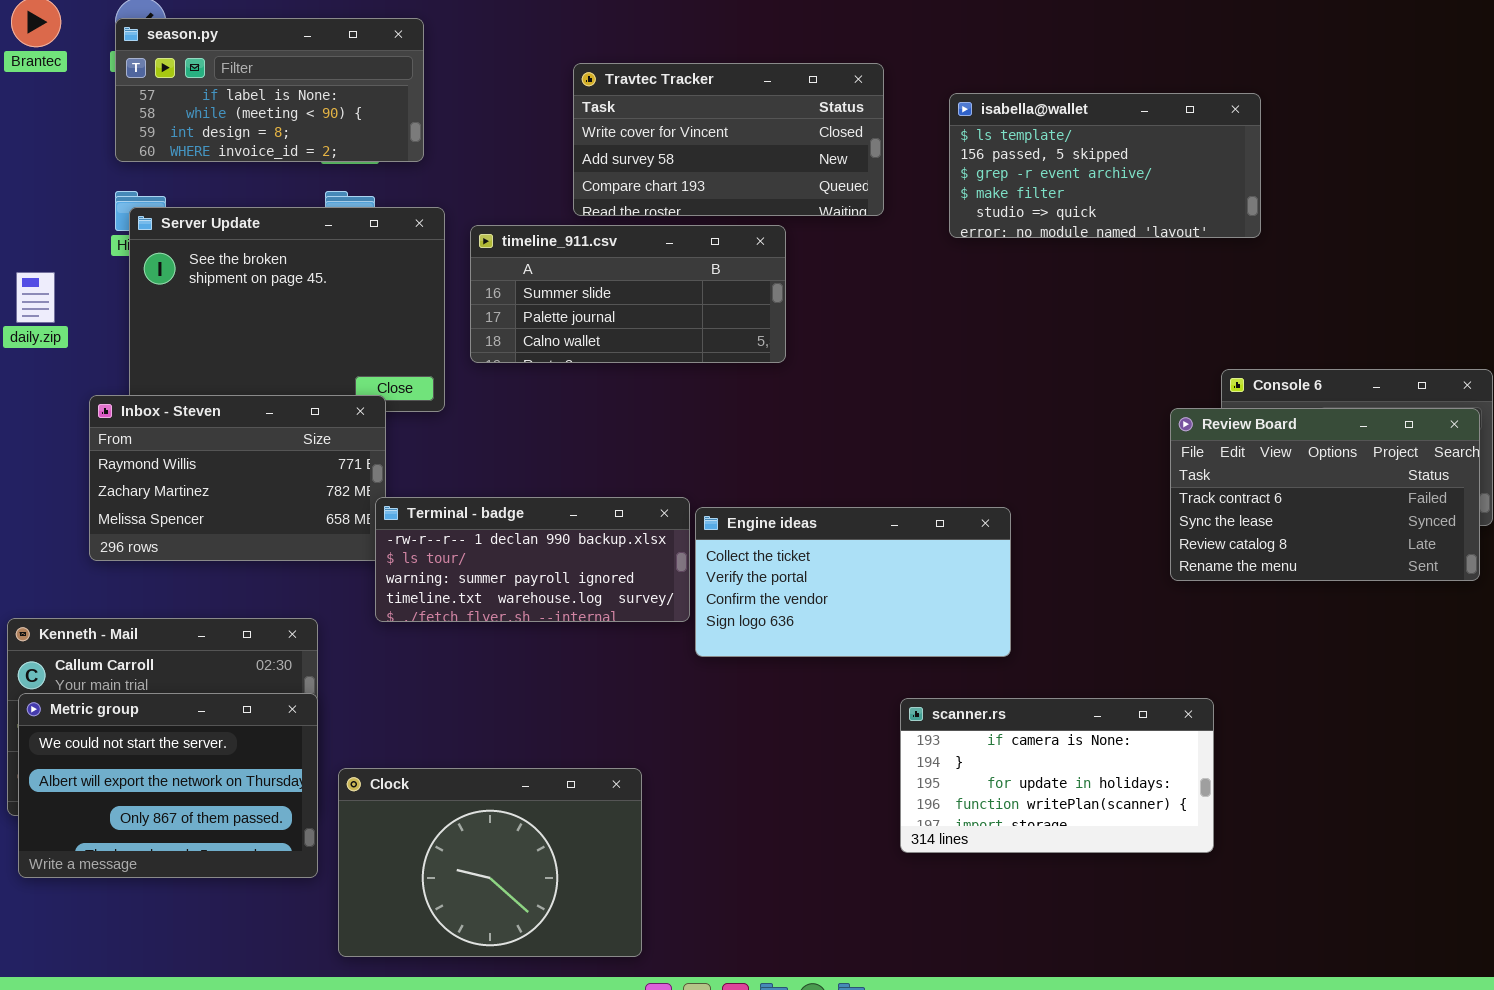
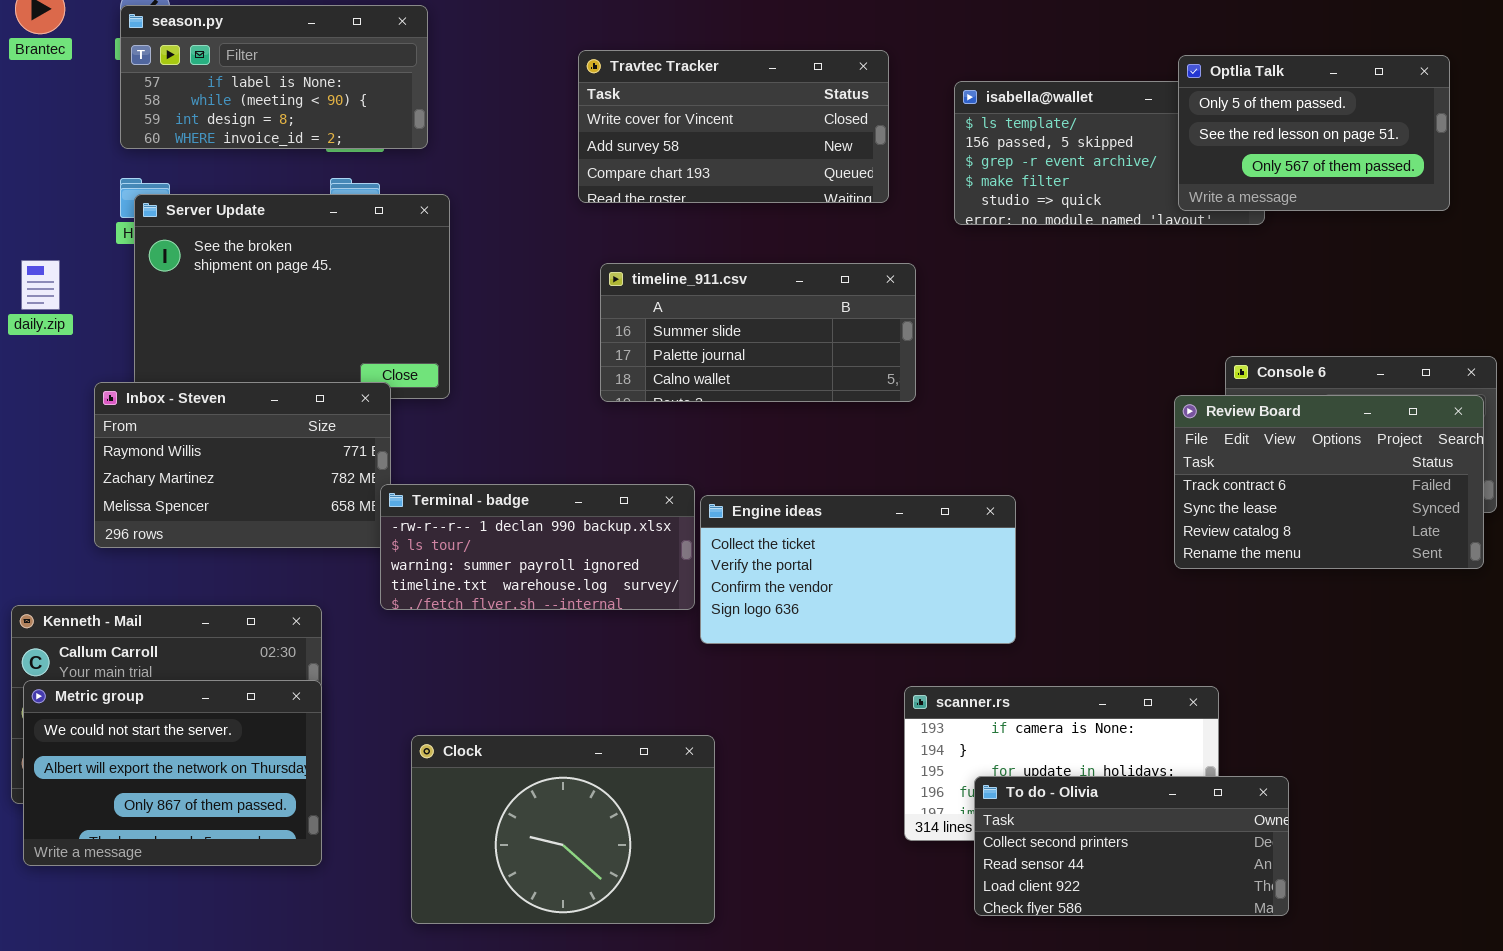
Optlia Talk: none -> [1178,55,1450,211], opened
timeline_911.csv: [470,225,786,363] -> [600,263,916,402], moved
Clock: [338,768,642,957] -> [411,735,715,924], moved
To do - Olivia: none -> [974,776,1289,916], opened

